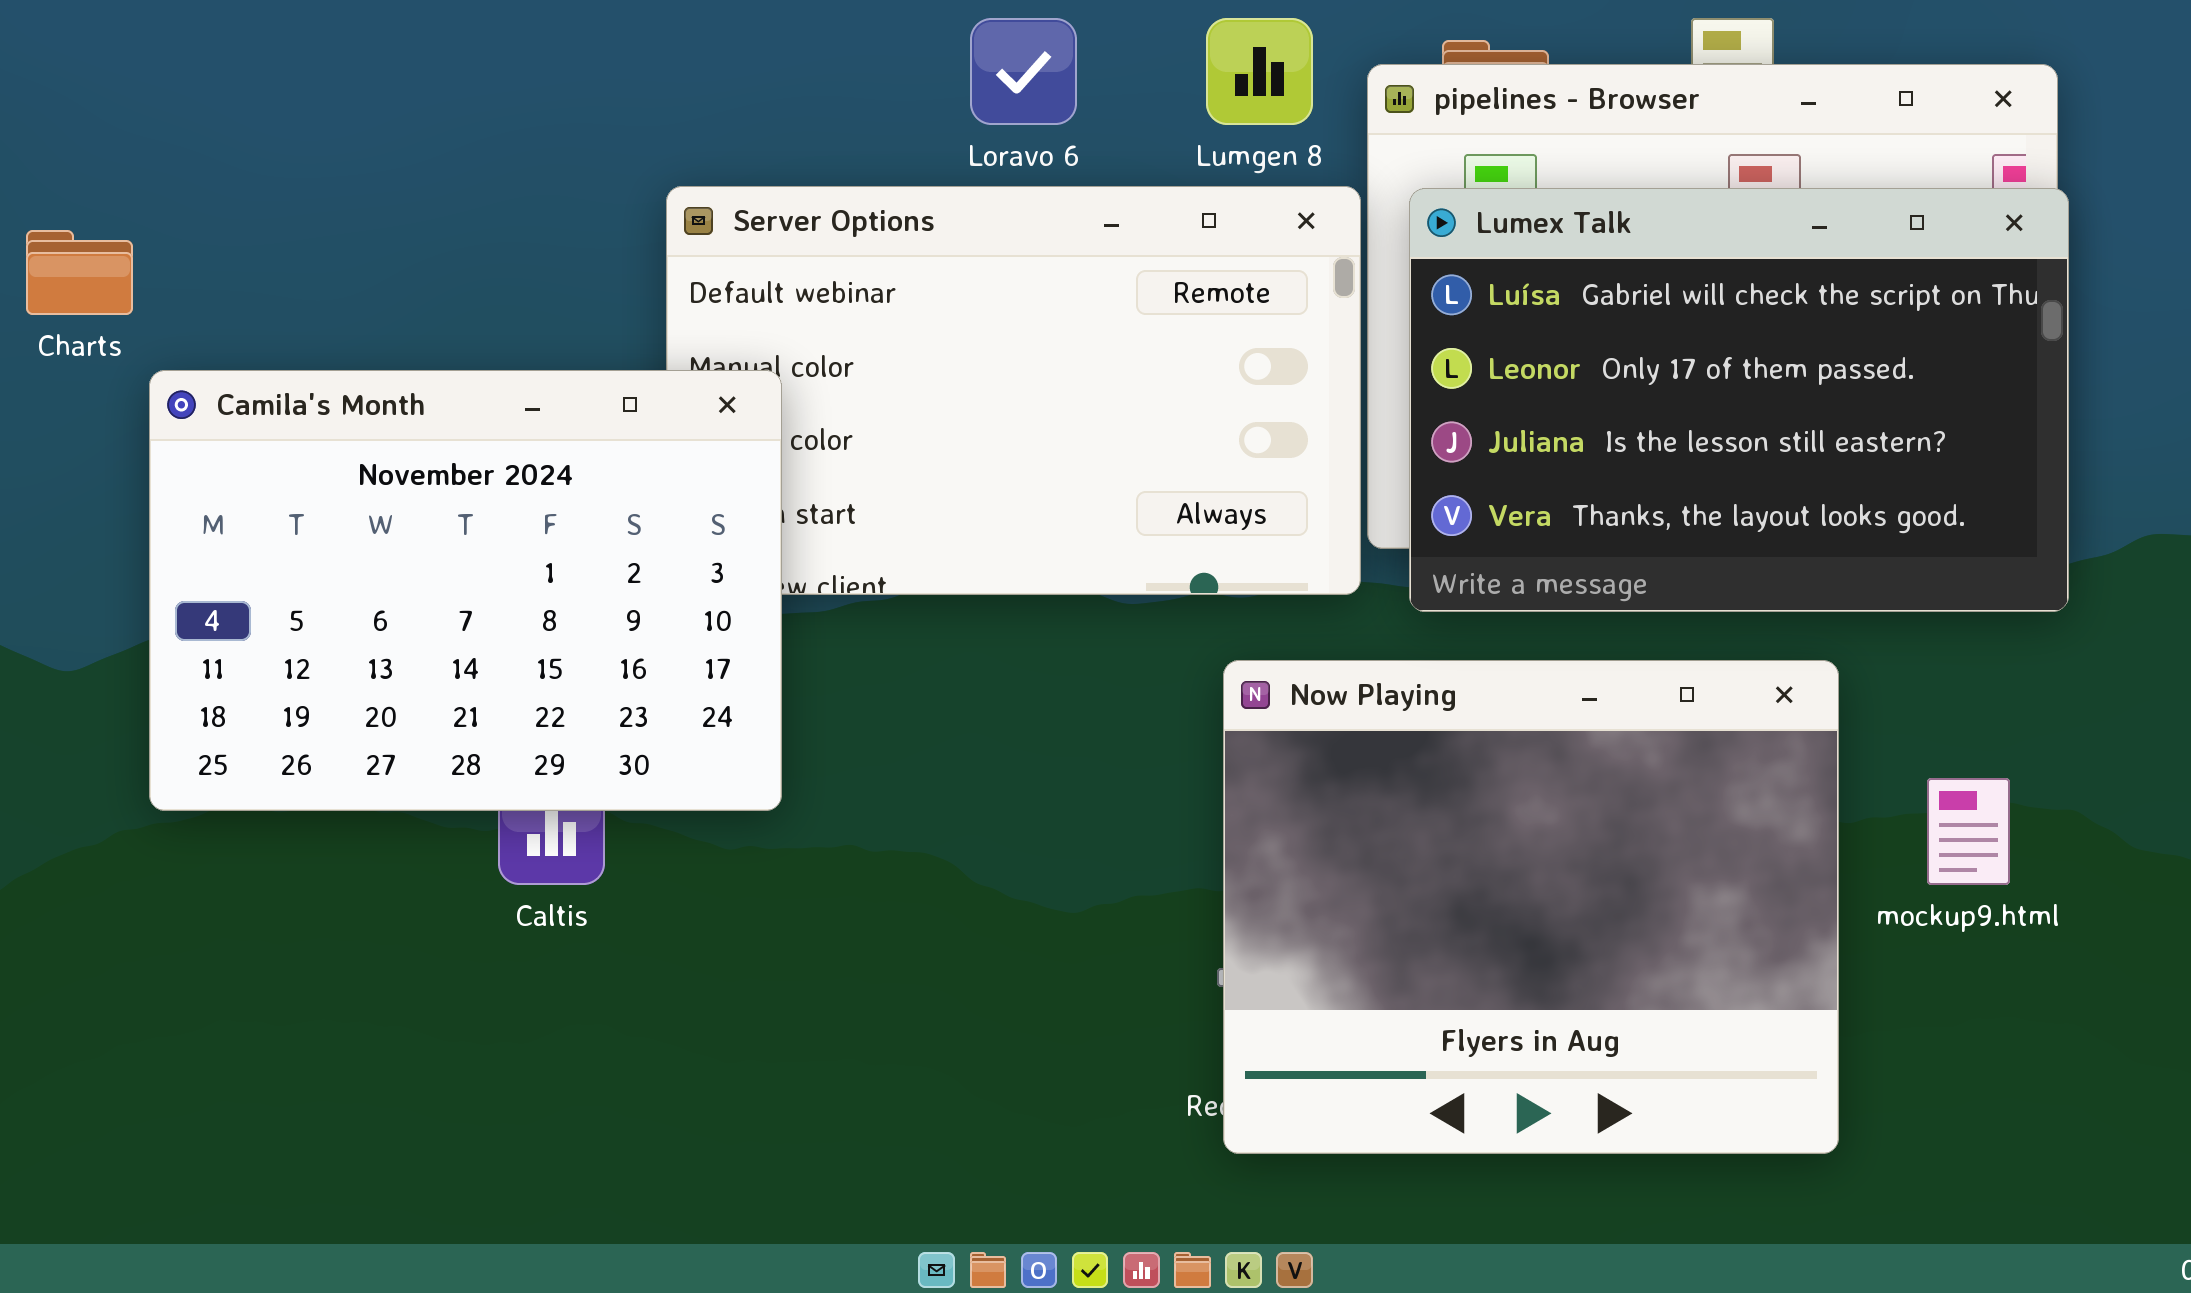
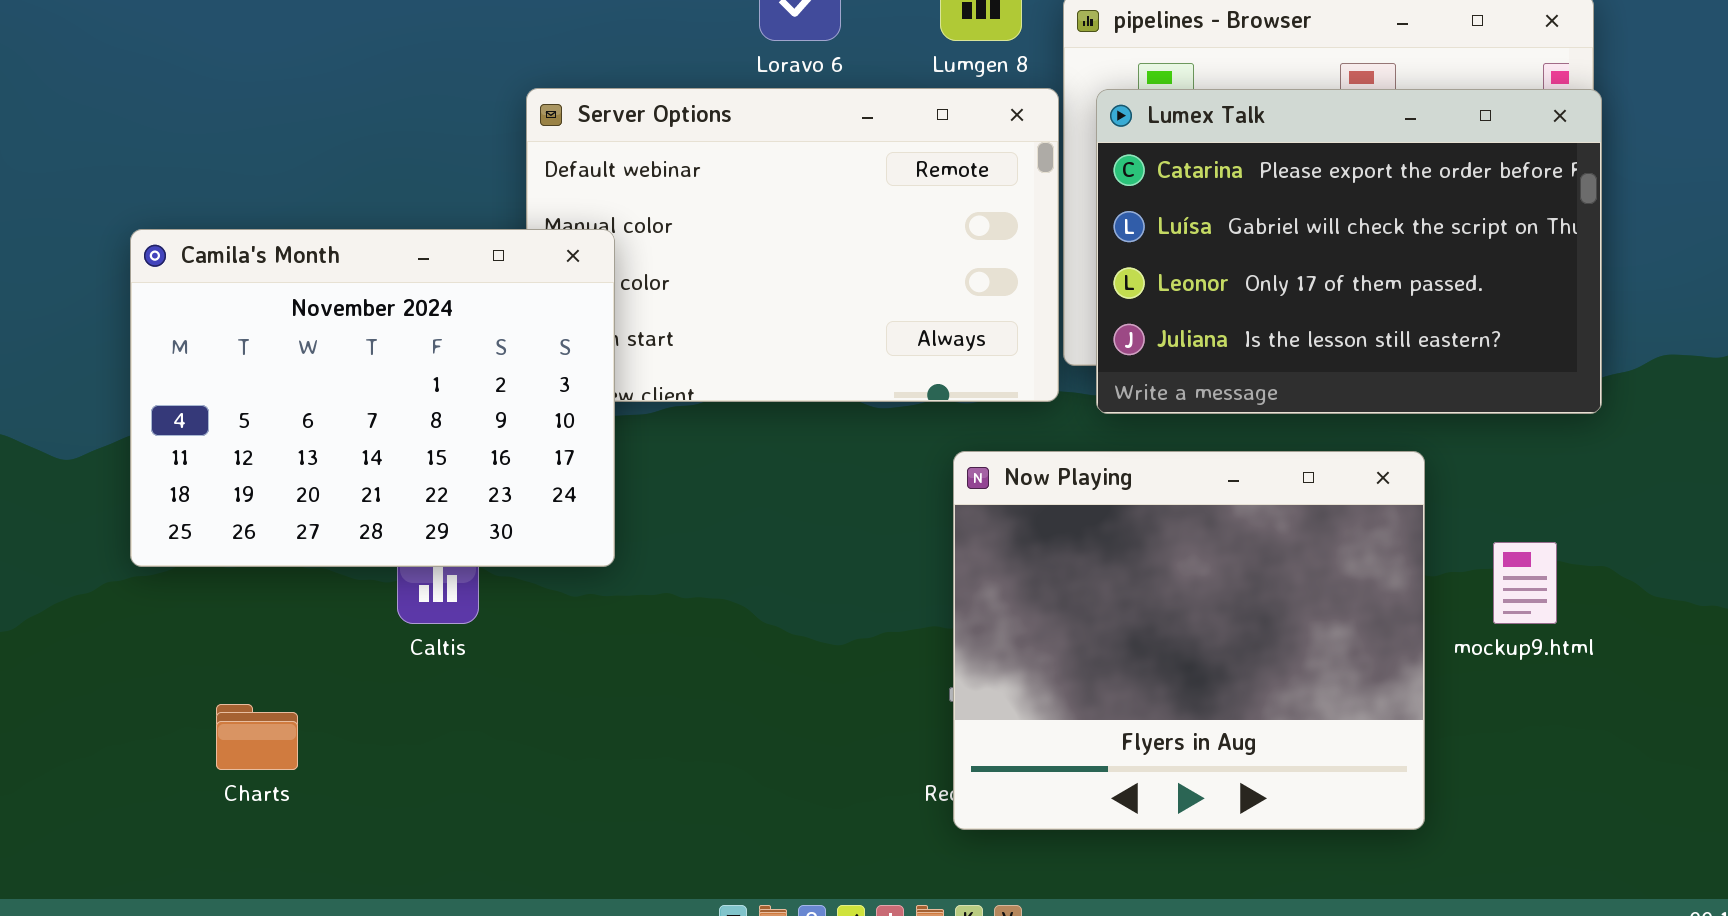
Lumex Talk: [1409,188,2069,612] -> [1096,89,1602,414], scrolled up 1 row
Charts: [26,230,133,315] -> [216,704,298,770], moved

